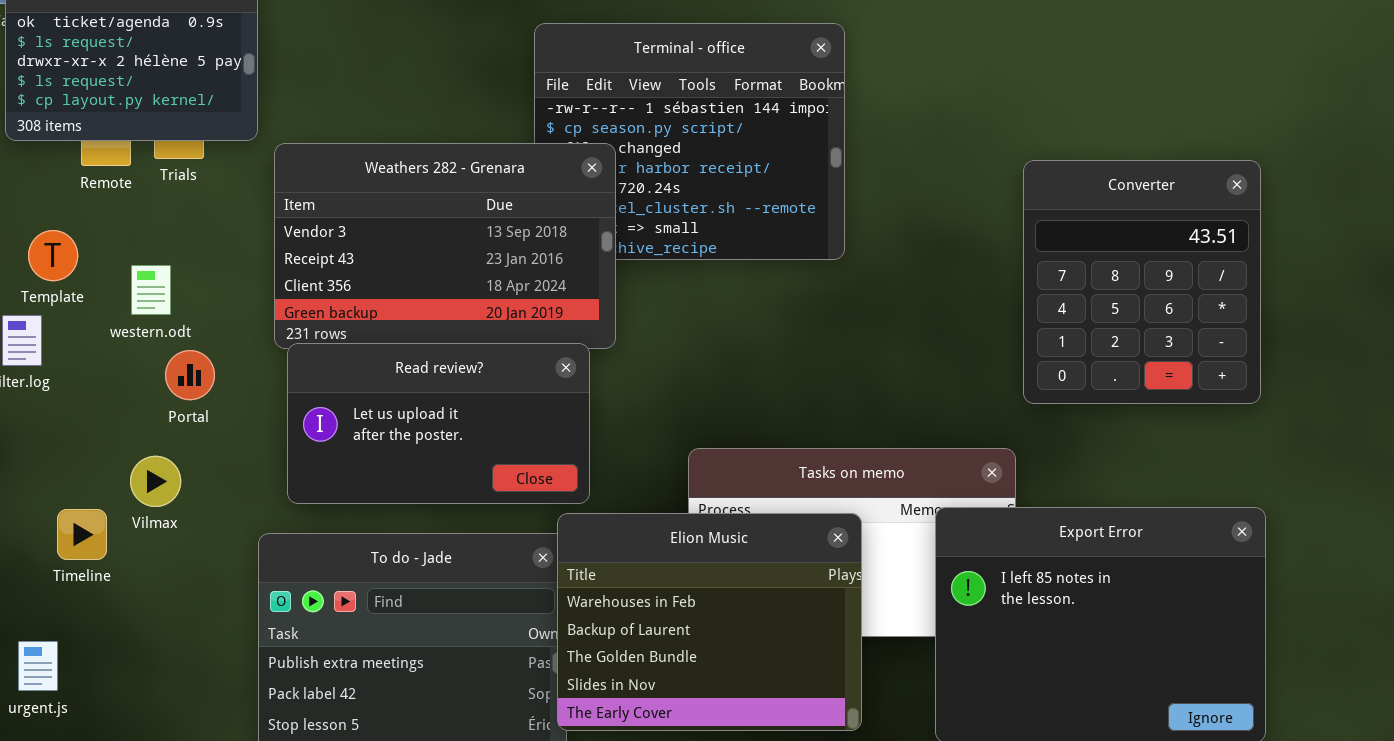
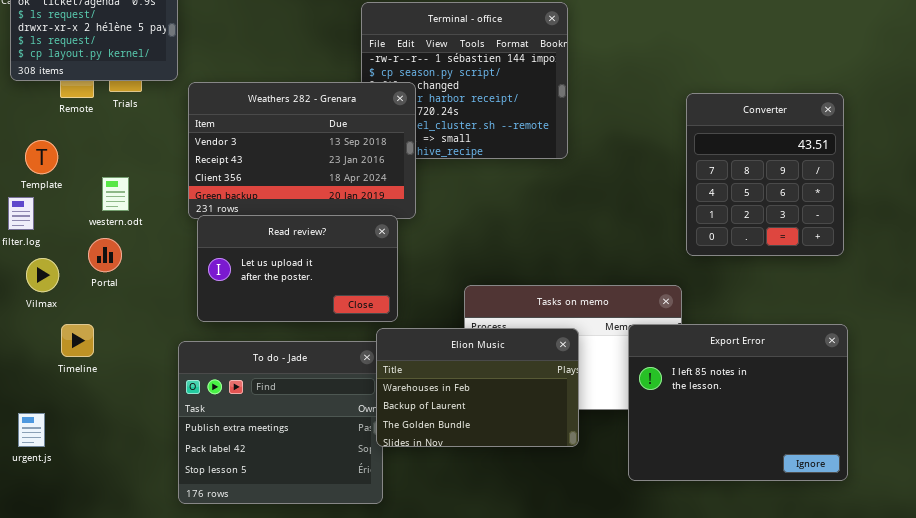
western.odt: [131,265,171,315] -> [102,177,129,211], moved
Portal: [165,350,215,400] -> [88,238,122,272], moved
Vilmax: [130,456,181,507] -> [26,258,59,292], moved
Timeline: [57,509,107,560] -> [61,324,94,357], moved
Elion Music: [557,513,862,731] -> [376,328,579,447], resized

